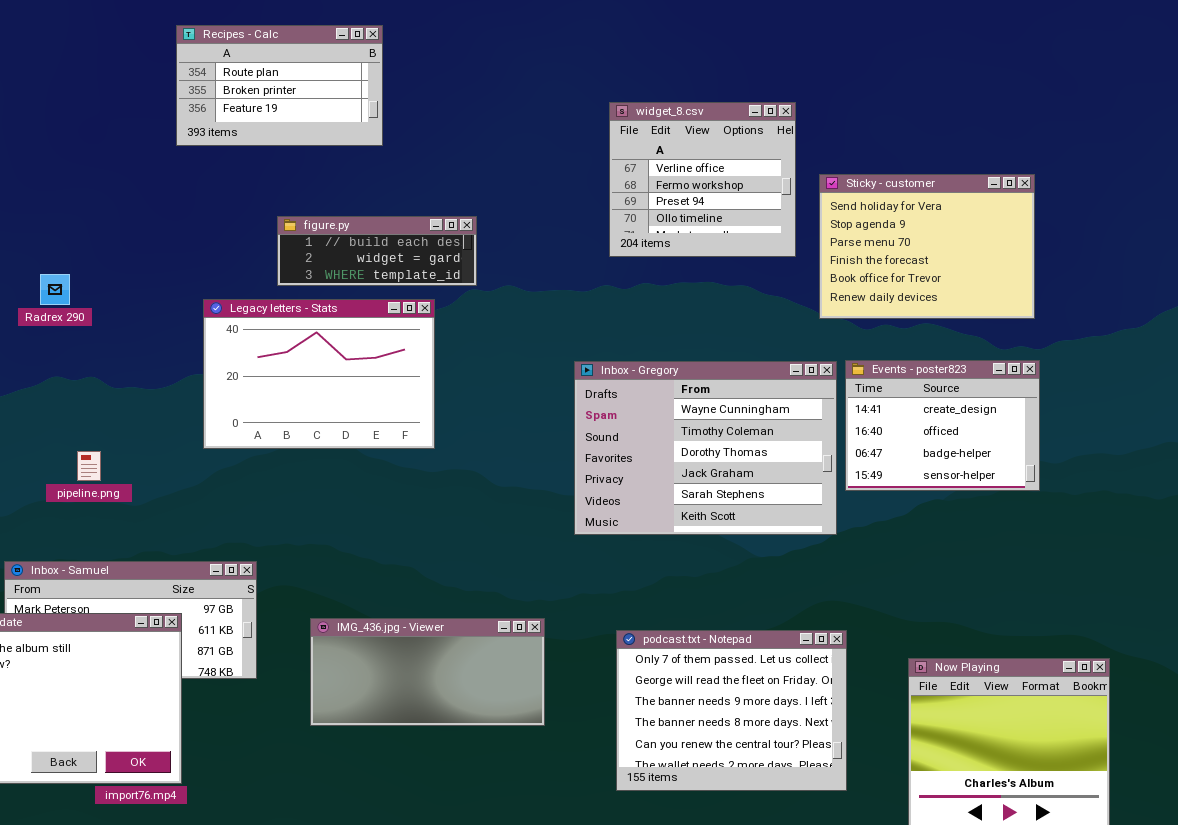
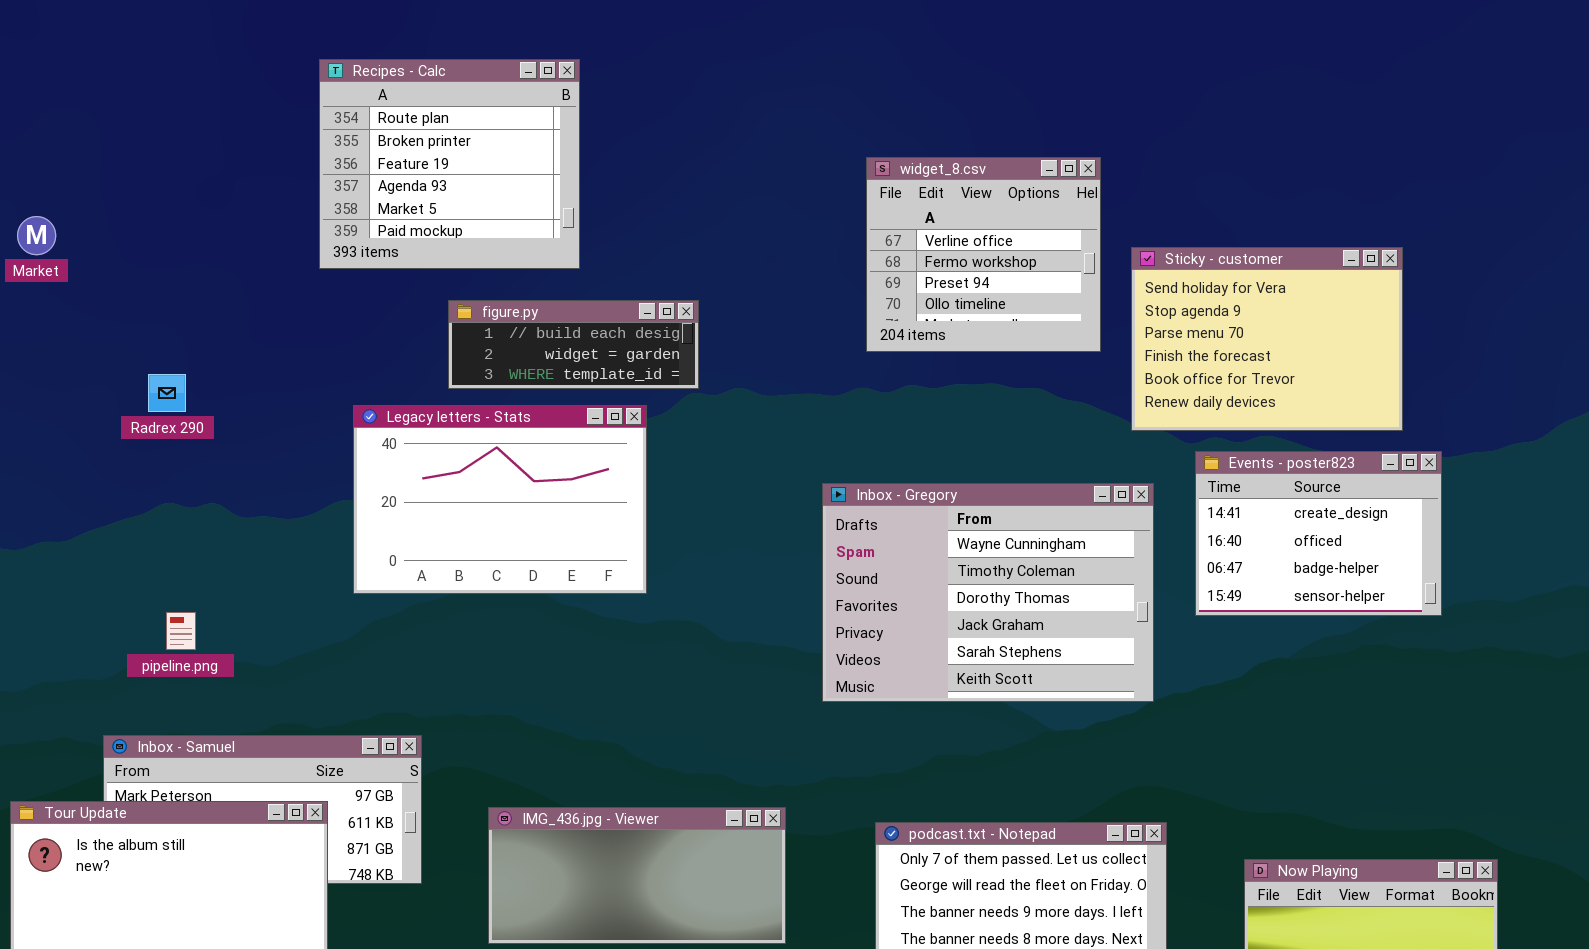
Recipes - Calc: [176,25,383,146] -> [319,59,580,269], resized
Events - poster823: [845,360,1040,491] -> [1195,451,1442,616], moved
pipeline.png: [77,451,101,481] -> [166,612,196,650], moved

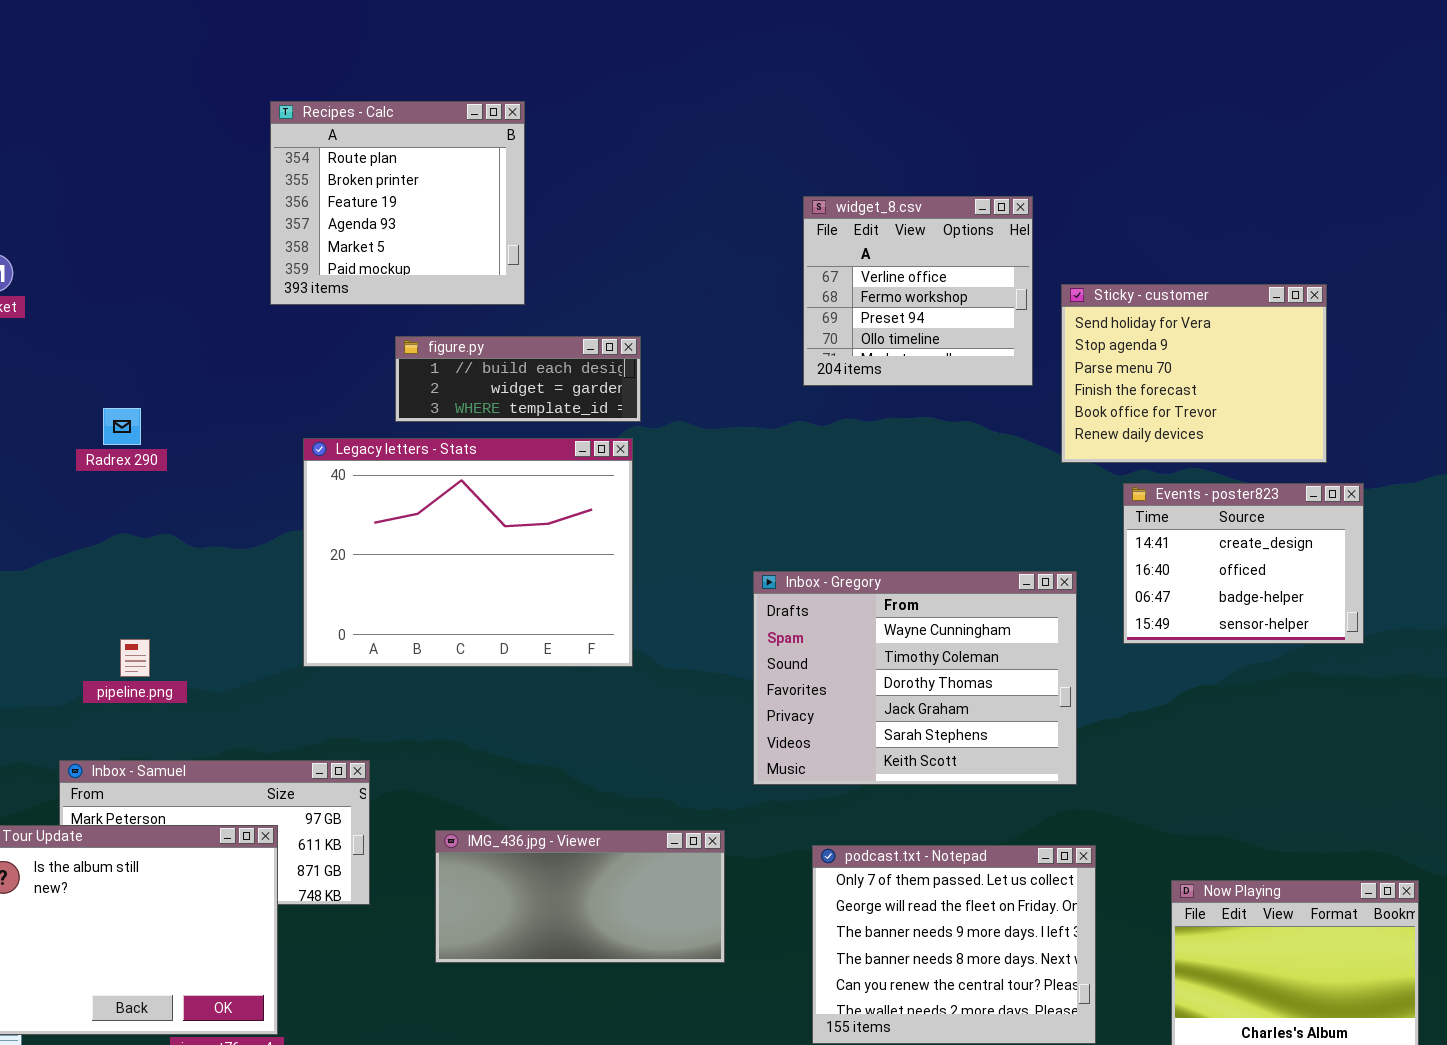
Legacy letters - Stats: [353,405,647,594] -> [303,438,633,667], resized
Inbox - Gregory: [822,483,1154,702] -> [753,571,1077,785], moved

